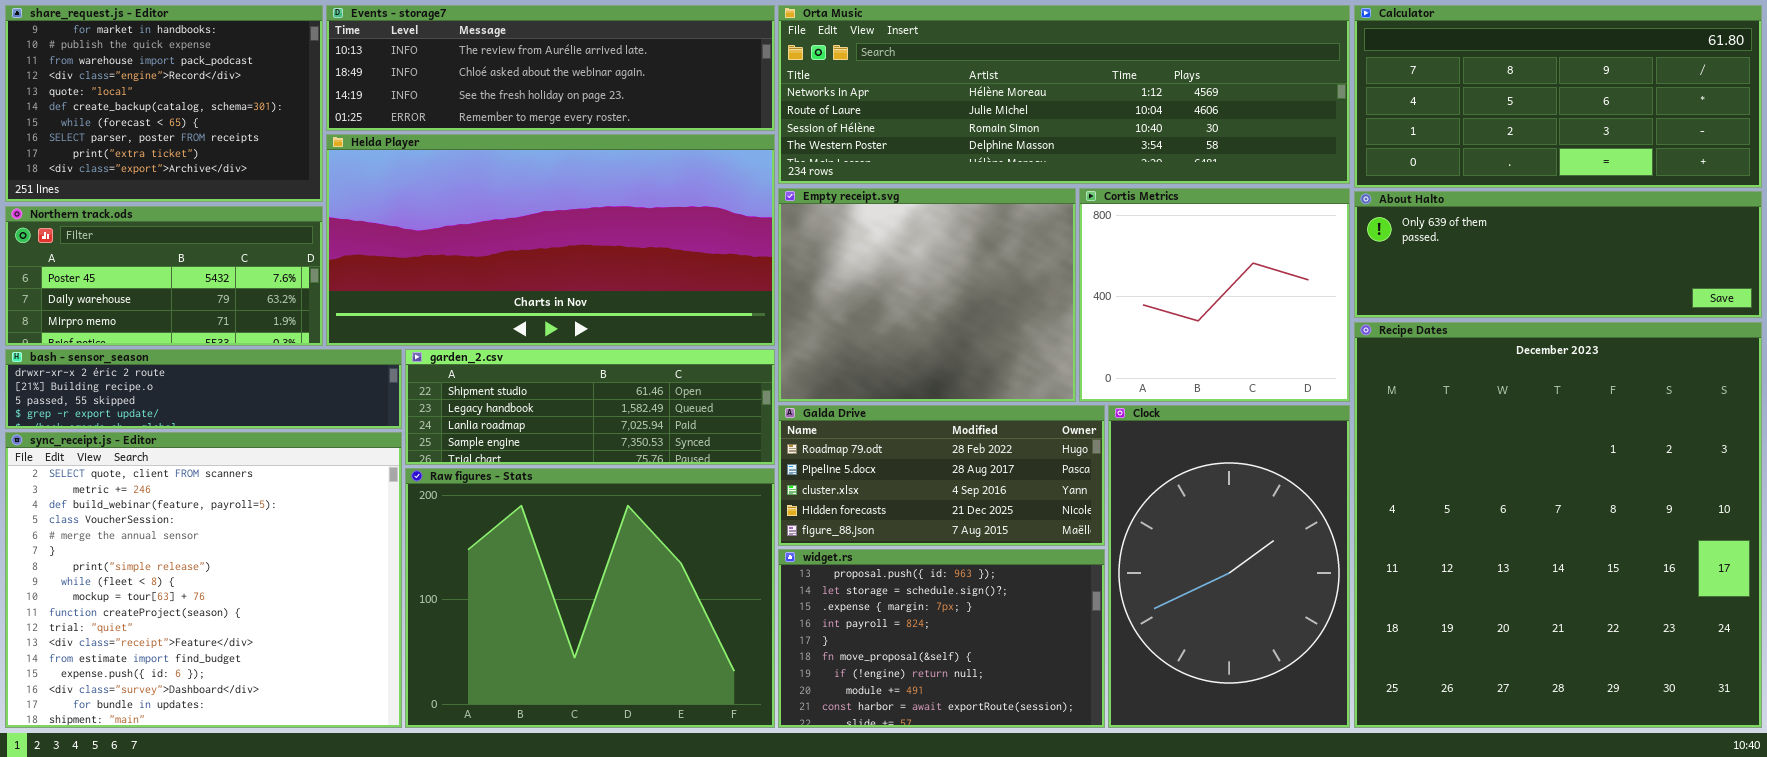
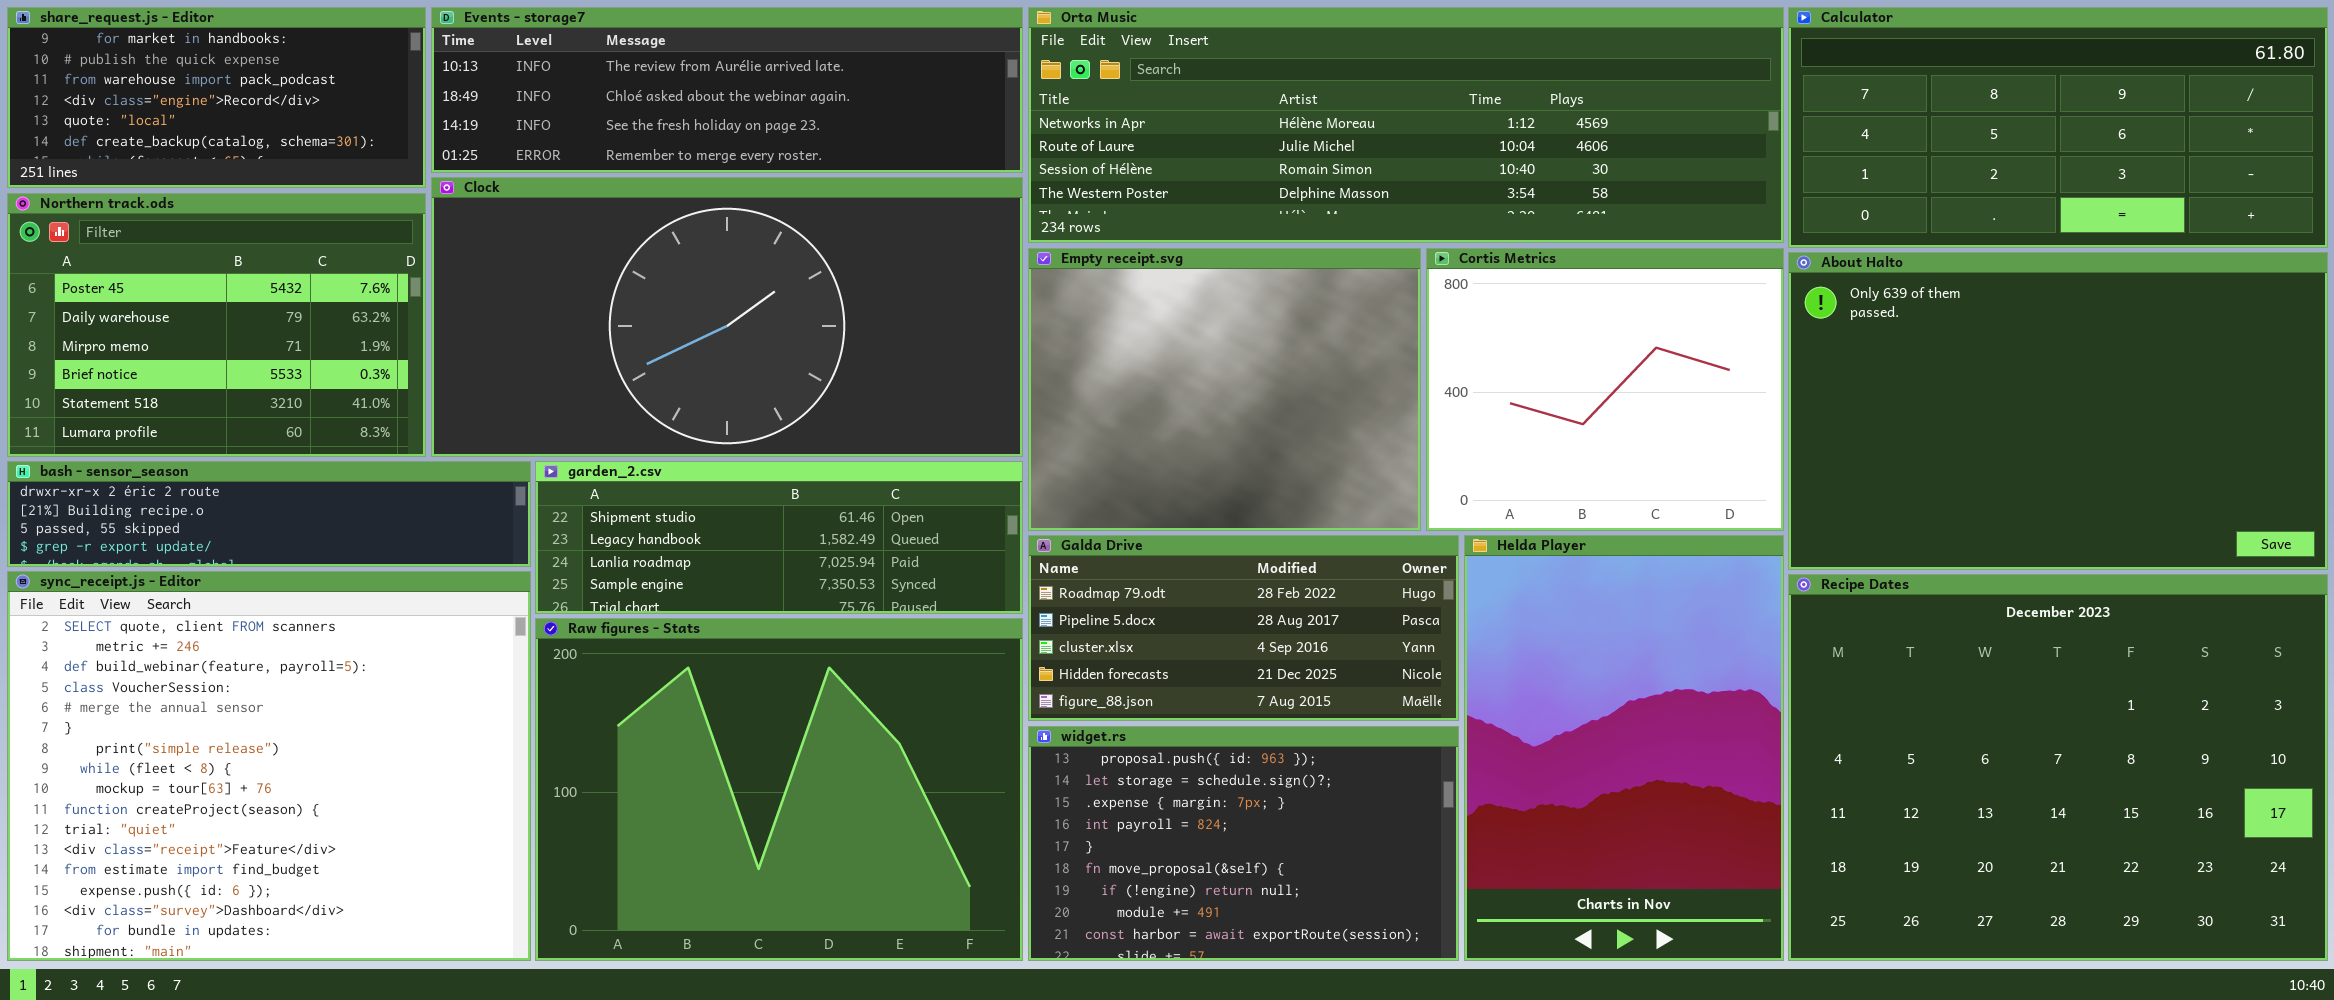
share_request.js - Editor: [5,5,323,202] -> [7,7,426,188], resized
Helda Player: [326,134,775,346] -> [1464,535,1784,961], moved, resized
About Halto: [1354,191,1762,318] -> [1788,252,2328,570], resized
Northern track.ods: [5,206,323,346] -> [7,193,426,457], resized
Recipe Dates: [1354,322,1762,728] -> [1788,574,2328,961], resized
Clock: [1108,405,1350,728] -> [431,177,1023,457], moved, resized

